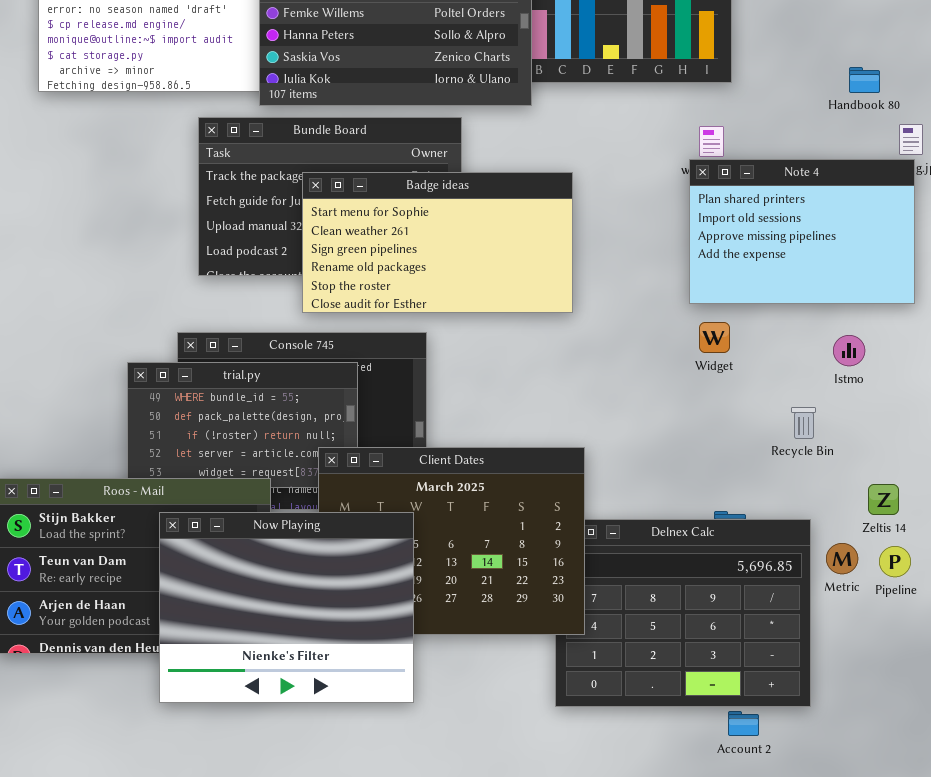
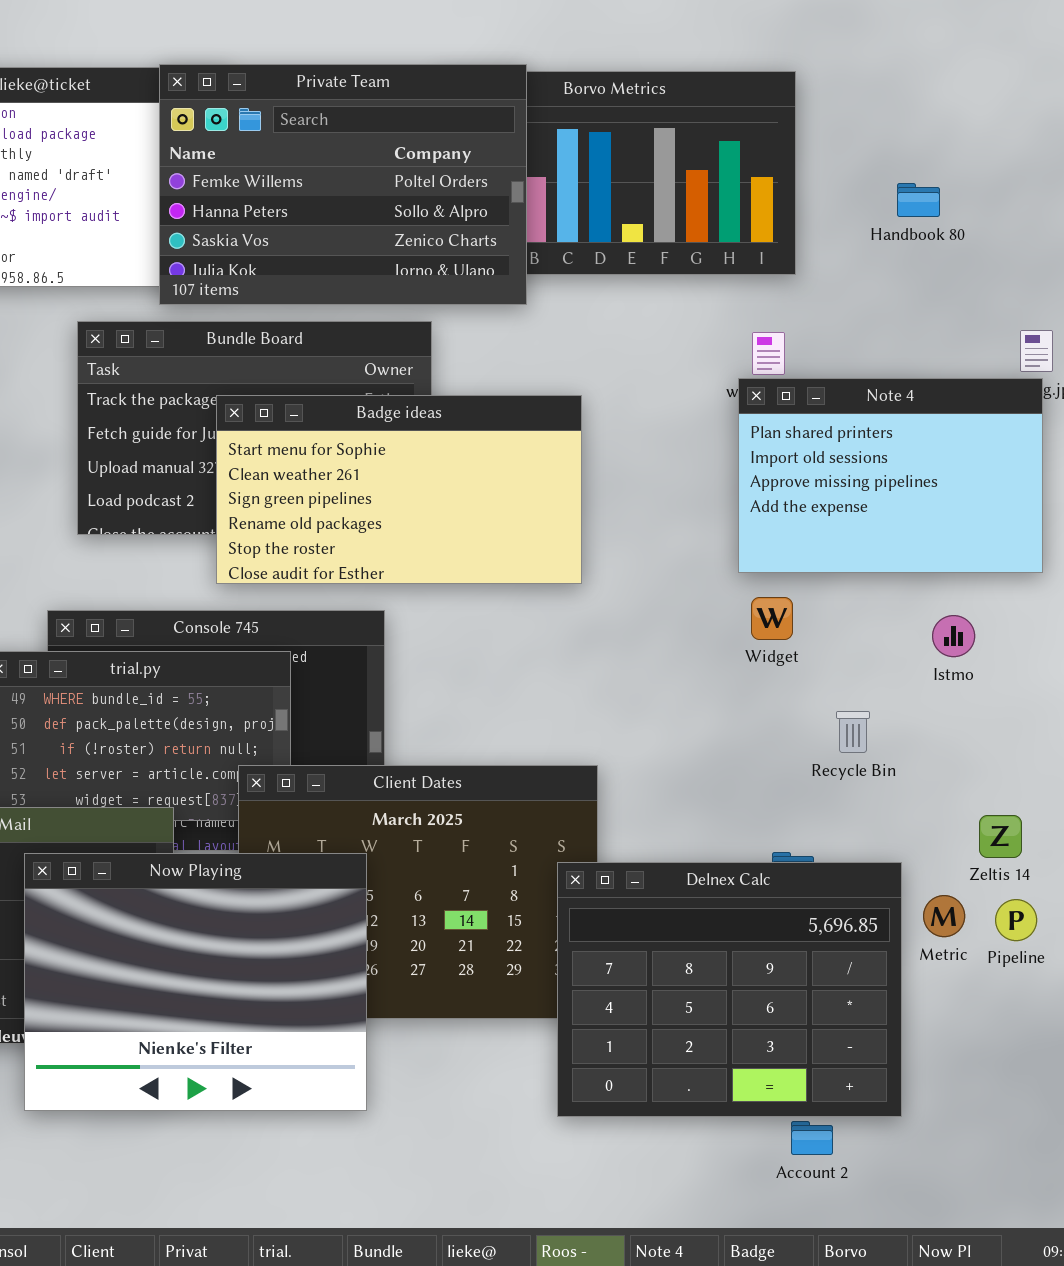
Handbook 80: [849,67,880,93] -> [897,183,940,217], moved
Recycle Bin: [791,407,816,439] -> [836,711,870,753], moved
Delnex Calc: [555,519,811,707] -> [557,862,902,1117], raised

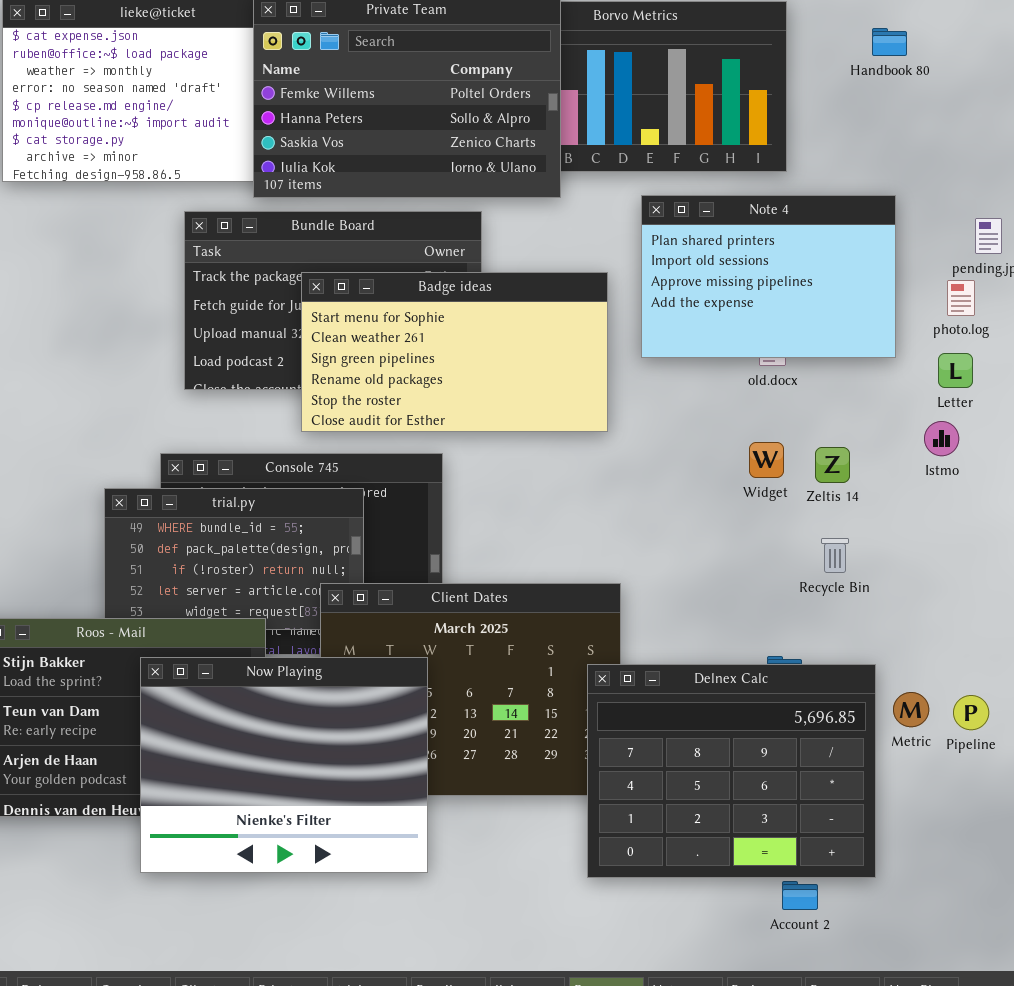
Handbook 80: [897,183,940,217] -> [872,28,907,56], moved
Note 4: [738,378,1043,573] -> [641,195,896,358], moved
Istmo: [932,615,975,657] -> [924,421,959,456], moved
Zeltis 14: [979,815,1022,858] -> [815,447,850,483], moved

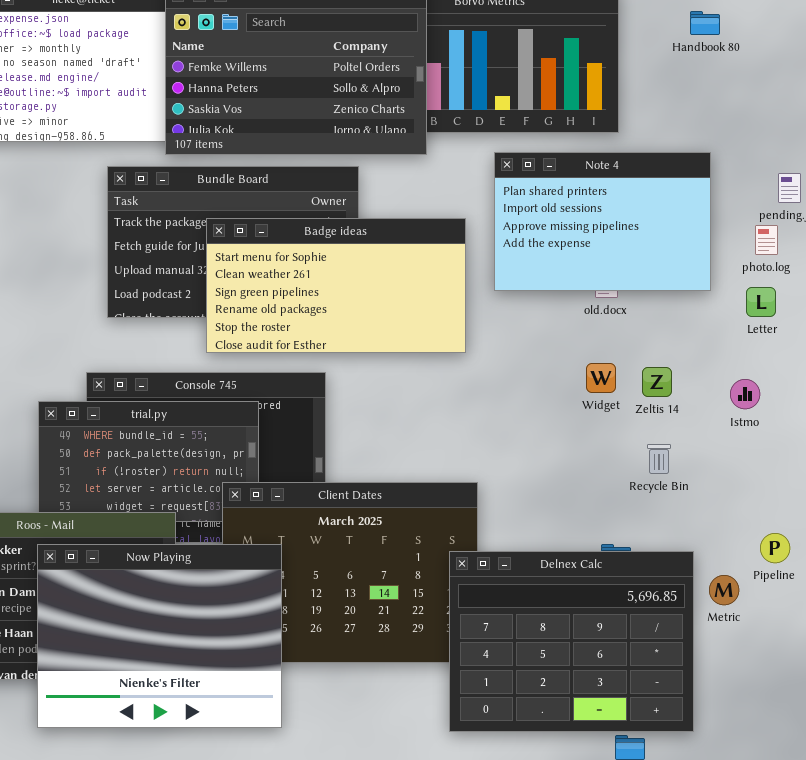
Istmo: [924,421,959,456] -> [730,379,760,409], moved
Now Playing: [140,657,428,873] -> [37,544,282,728], moved
Pipeline: [953,695,989,730] -> [760,533,790,563], moved

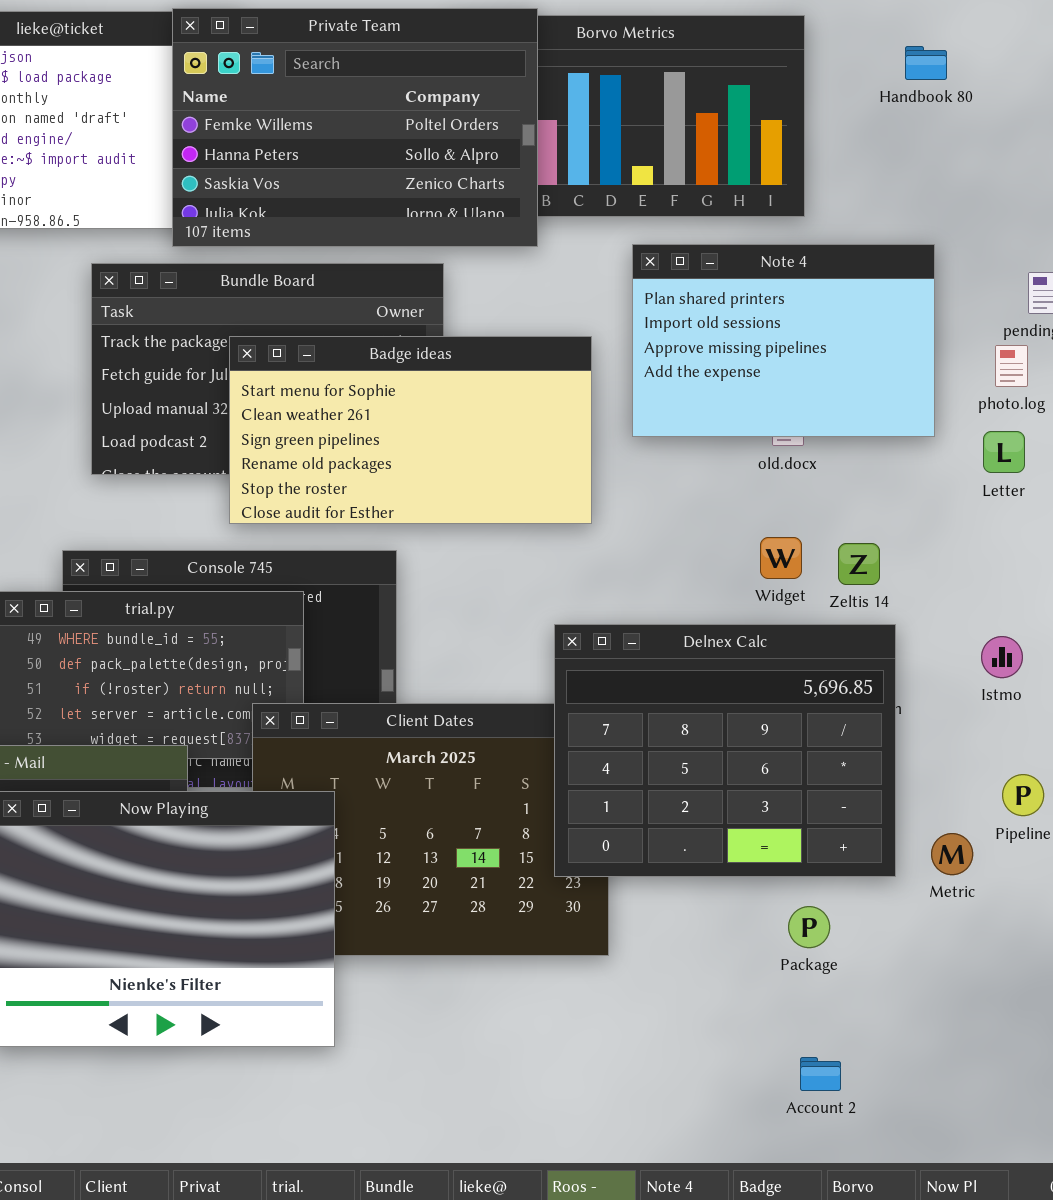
Istmo: [730,379,760,409] -> [981,636,1023,678], moved
Delnex Calc: [449,551,694,732] -> [554,624,896,877], moved

